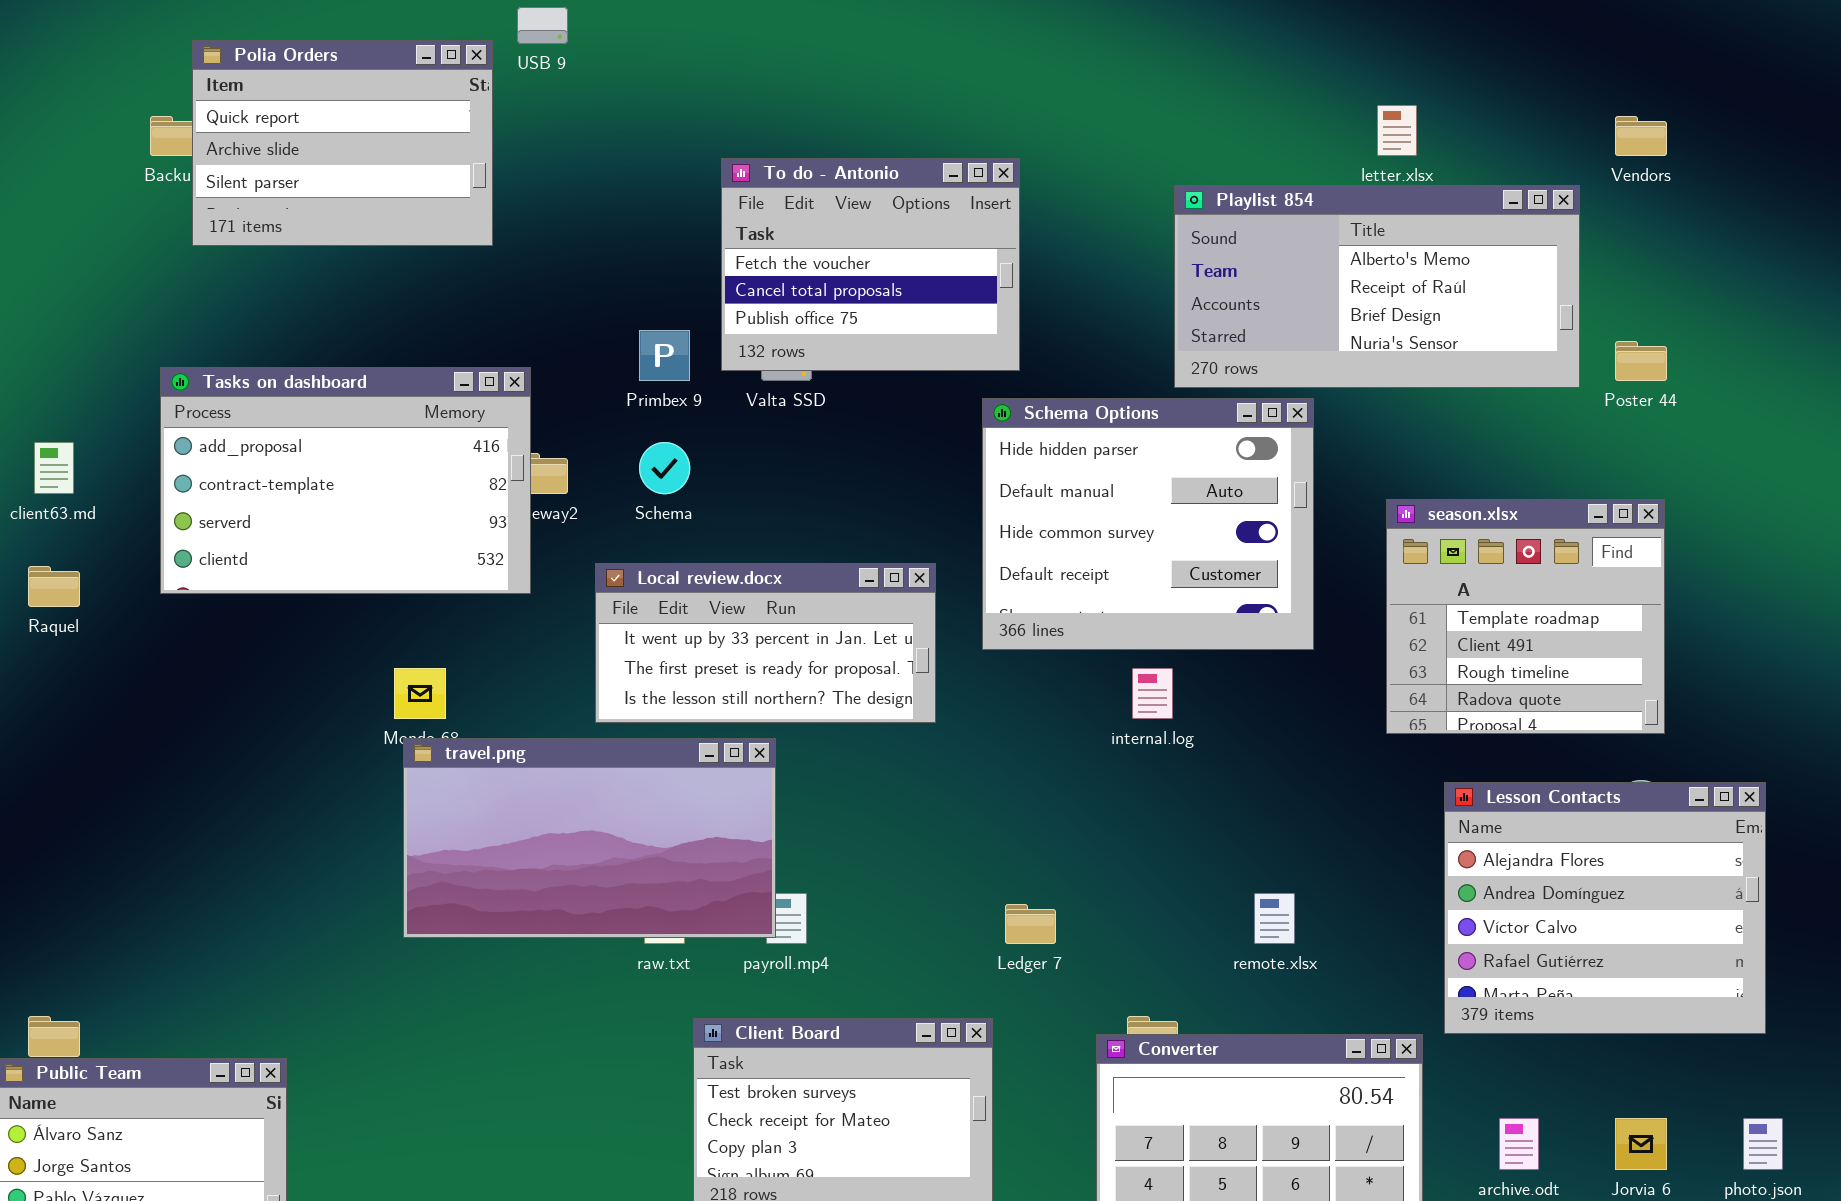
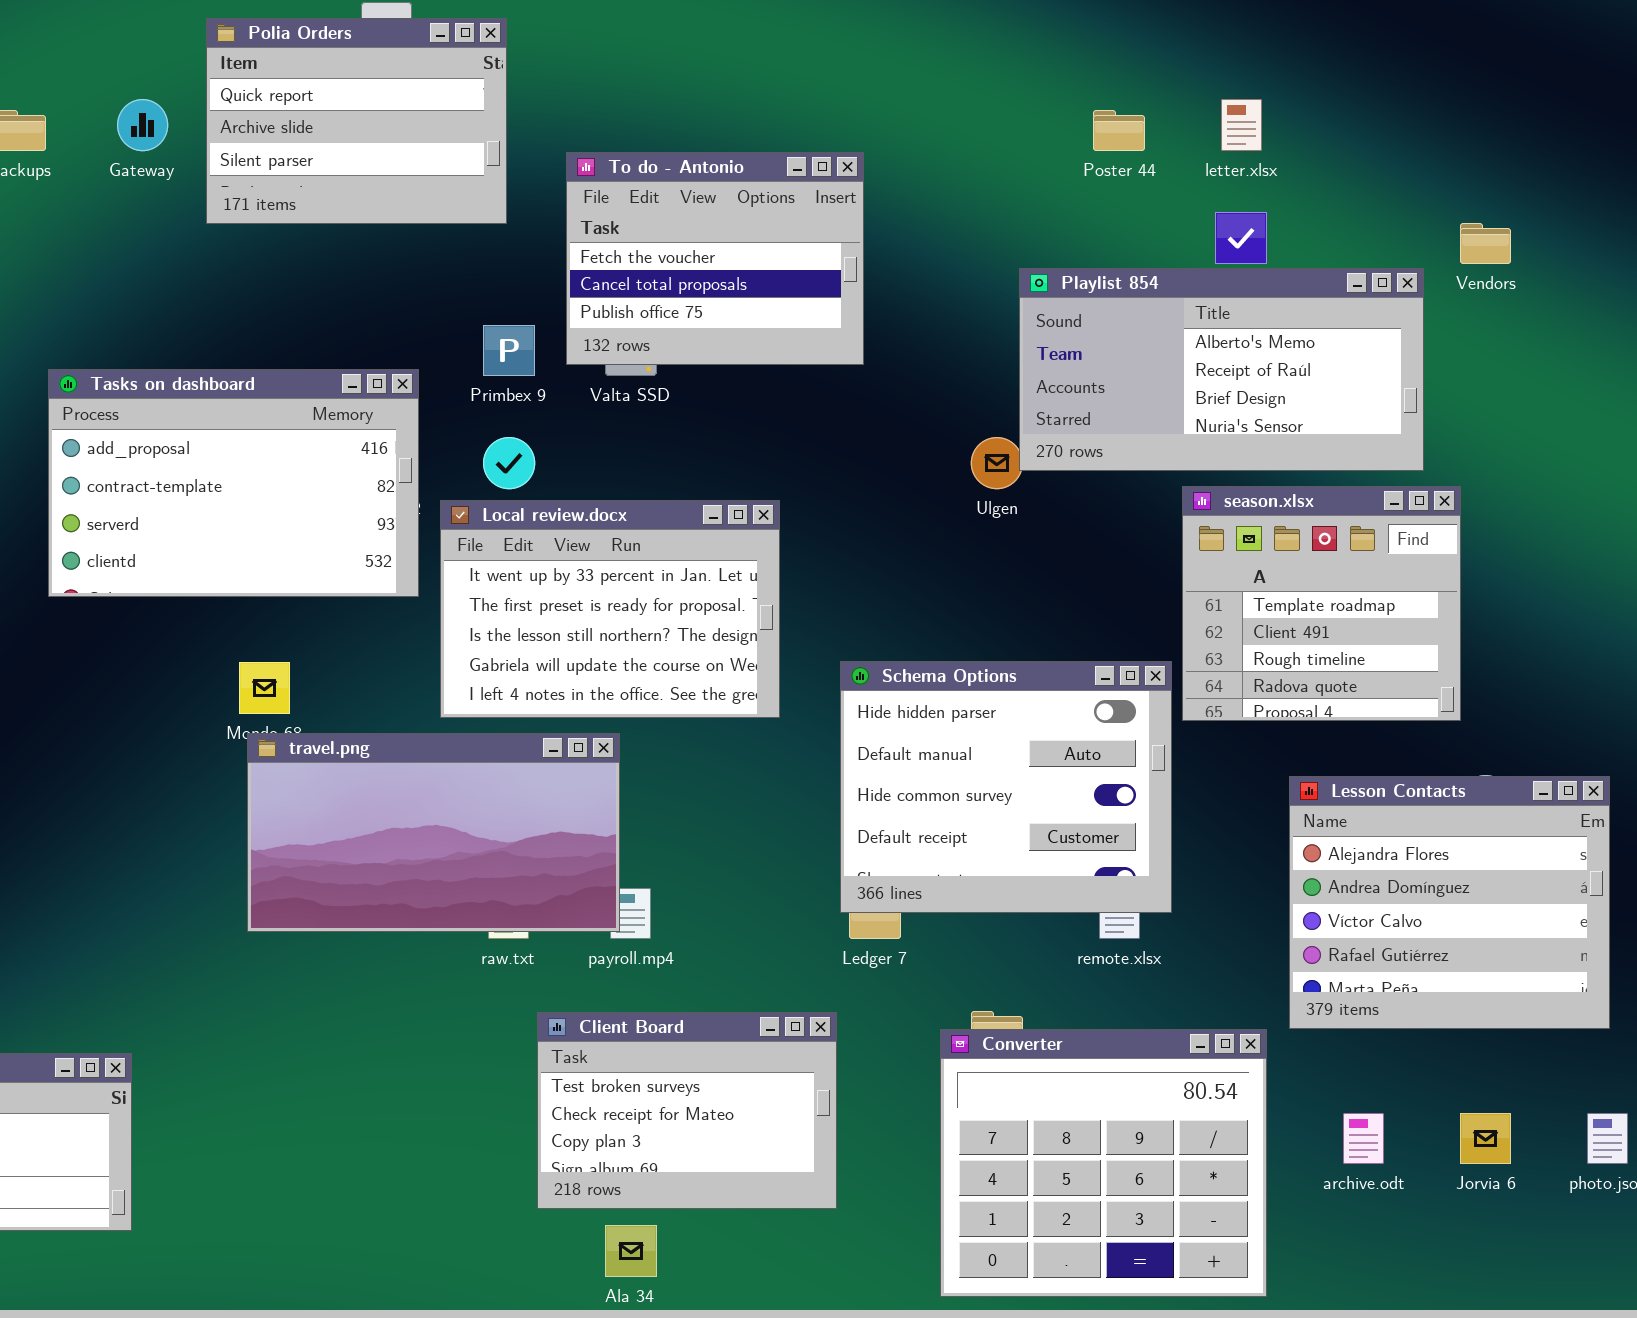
Polia Orders: [192,40,493,246] -> [206,18,507,224], moved
Vendors: [1615,116,1667,156] -> [1460,223,1511,264], moved
Playlist 854: [1174,185,1580,388] -> [1019,268,1424,471], moved
Poster 44: [1615,341,1667,381] -> [1093,110,1145,151], moved
Tasks on dashboard: [160,367,531,594] -> [48,369,419,597], moved
Schema Options: [982,398,1314,650] -> [840,661,1172,913], moved
season.xlsx: [1386,499,1665,734] -> [1182,486,1461,721], moved
Local review.docx: [595,563,936,723] -> [440,500,780,718], resized

